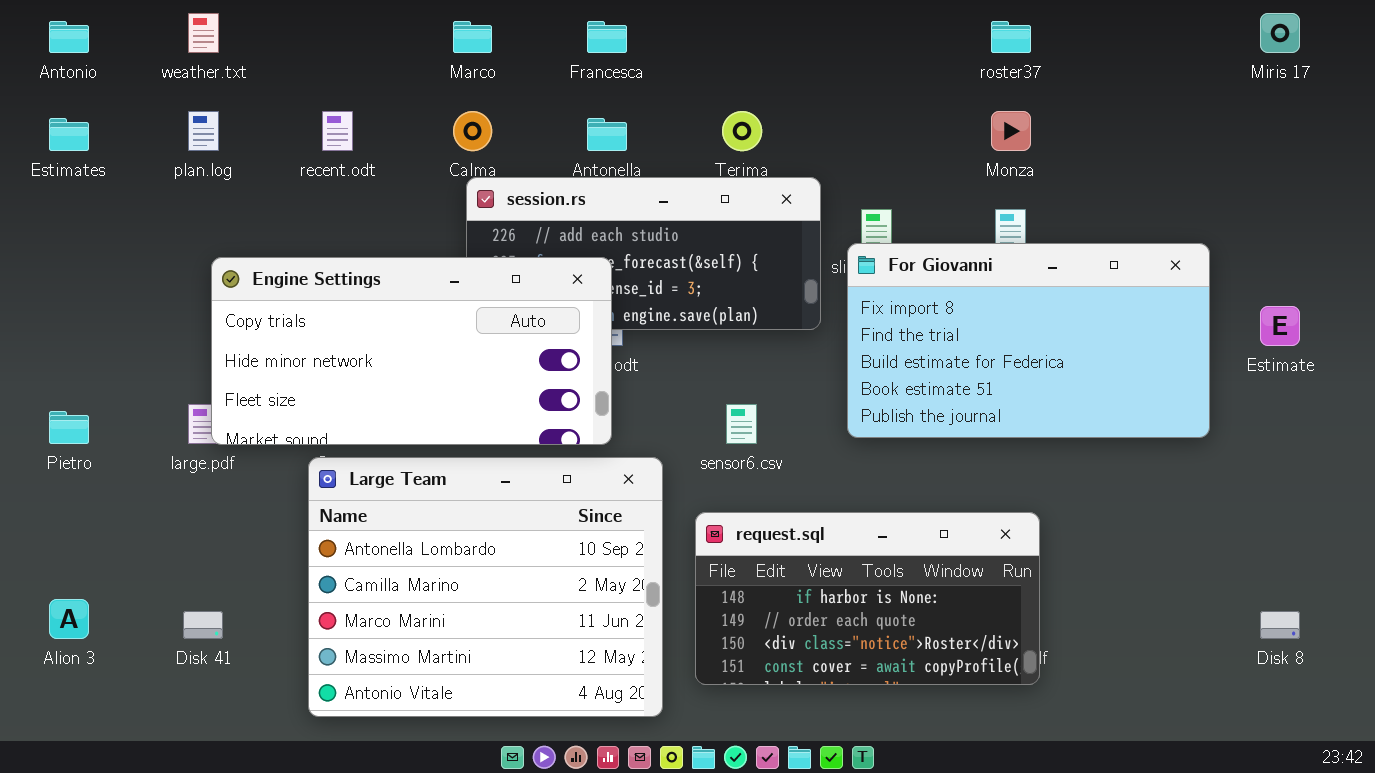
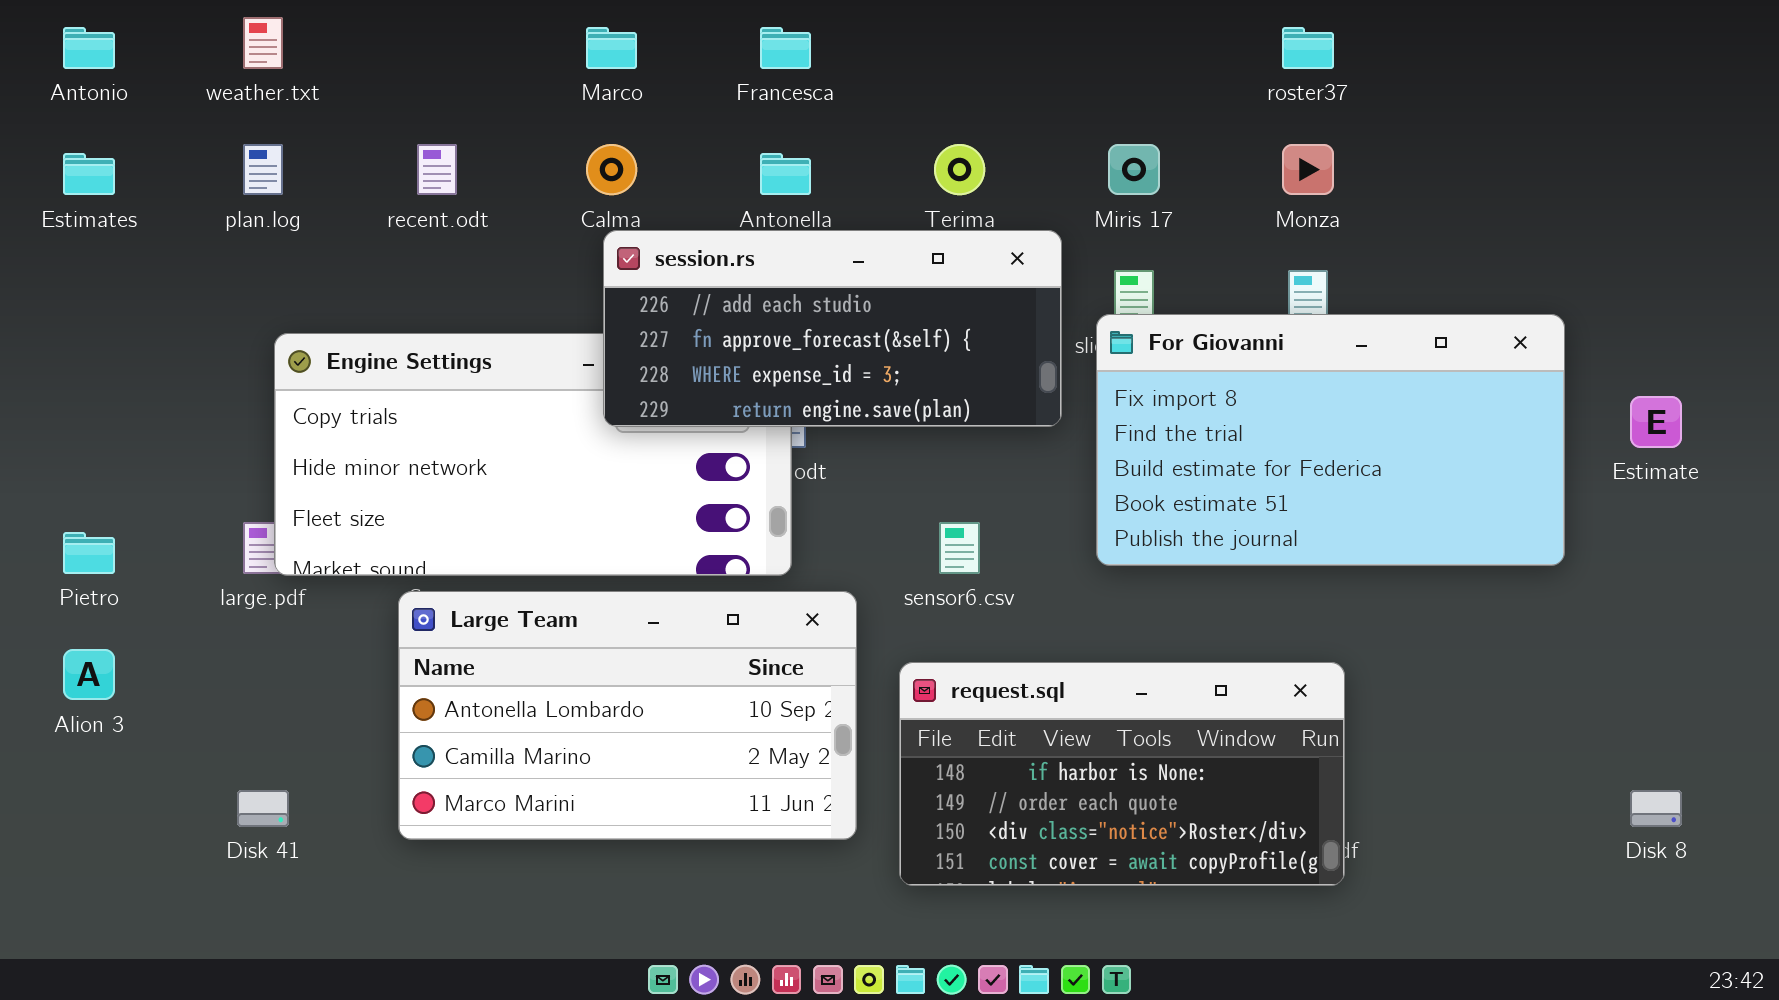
Miris 17: [1260,13,1300,53] -> [1108,144,1160,195], moved
session.rs: [466,177,821,330] -> [603,230,1062,427], raised
Large Team: [308,457,663,717] -> [398,591,857,840], resized
Alion 3: [49,599,89,639] -> [63,649,115,700], moved

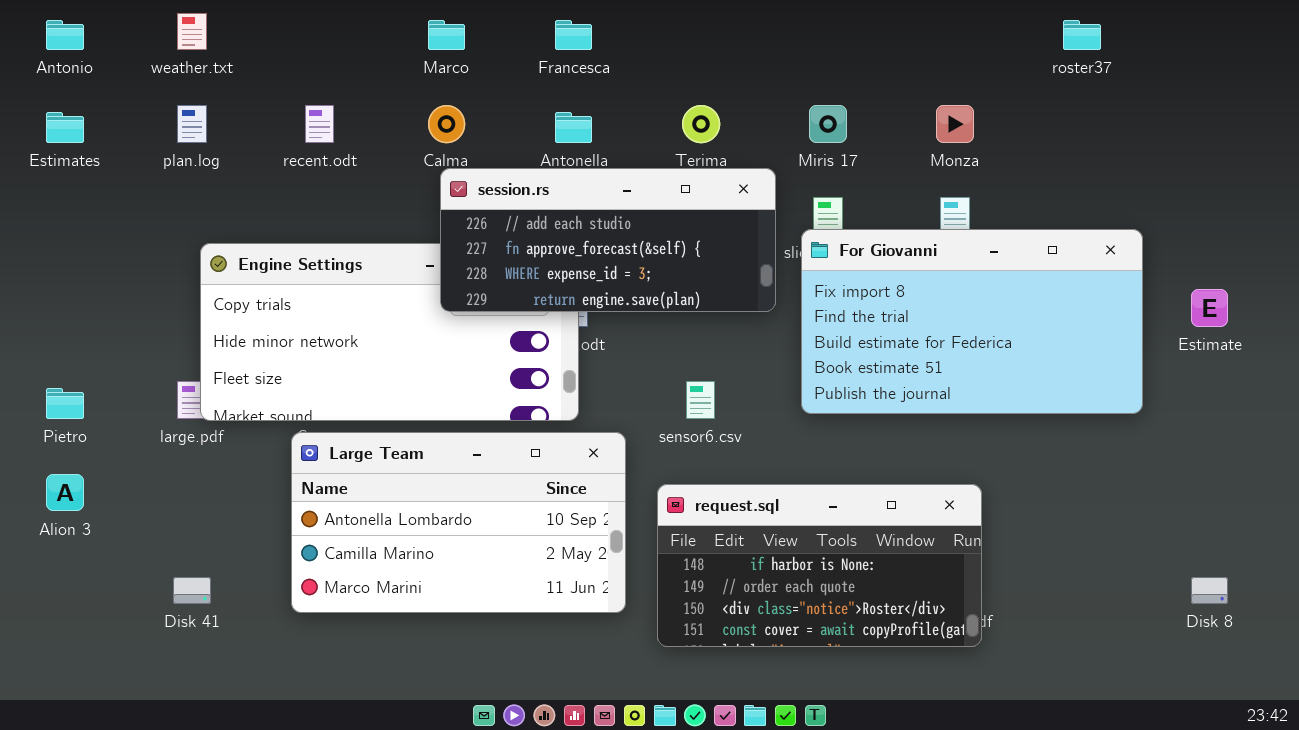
roster37: [1282,27,1334,69] -> [1063,20,1101,50], moved

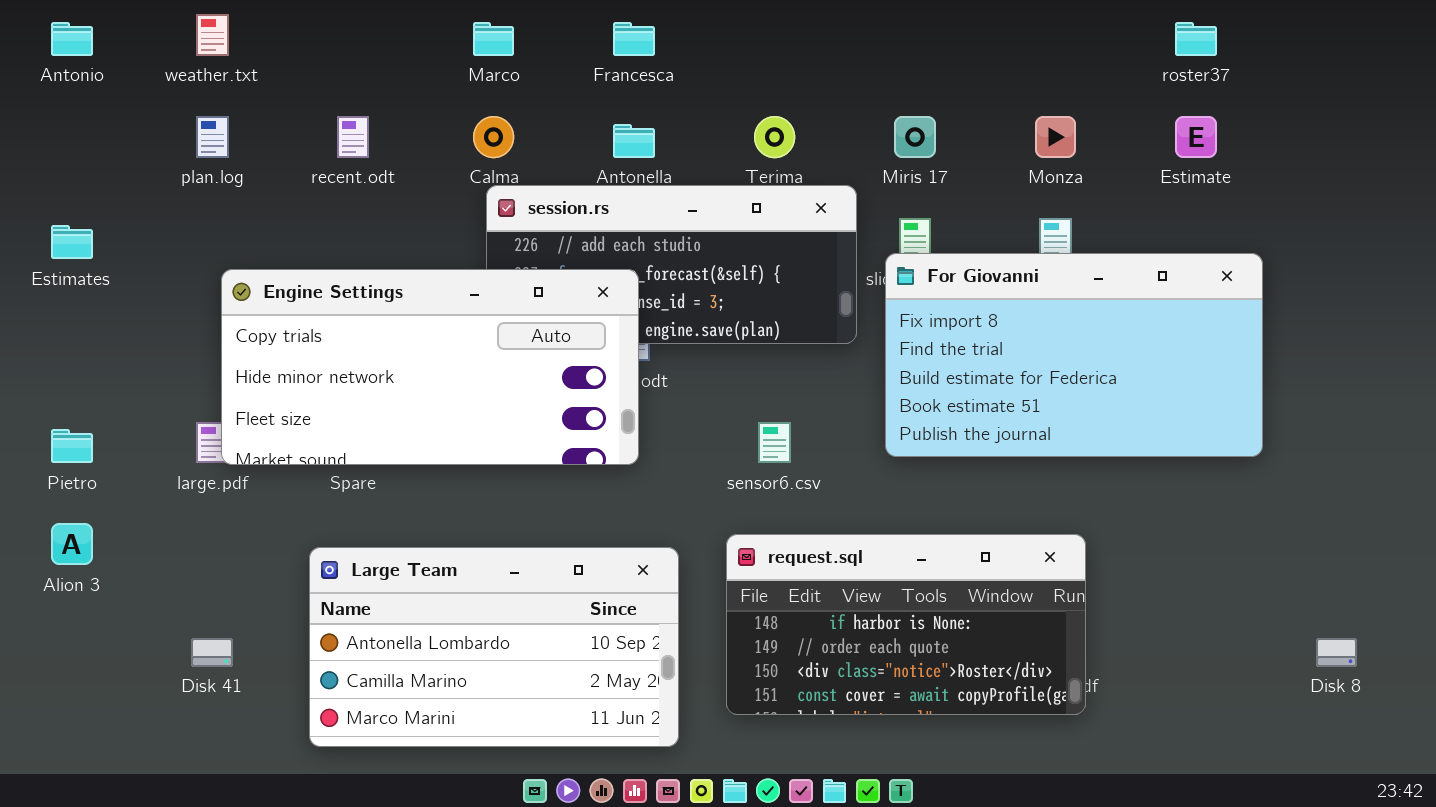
Estimates: [46,112,84,143] -> [51,225,93,259], moved
Engine Settings: [200,243,579,421] -> [221,269,639,465], raised
Estimate: [1191,289,1228,327] -> [1175,116,1217,158], moved
Large Team: [291,432,626,613] -> [309,547,679,747], moved

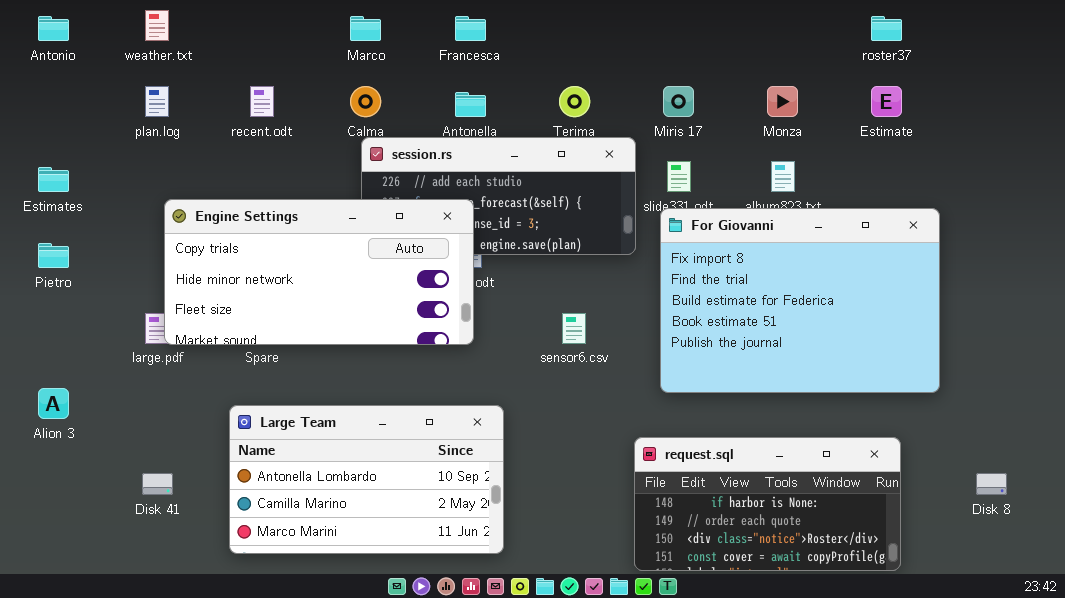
For Giovanni: [885,253,1263,457] -> [660,208,940,393], moved, resized
Pietro: [51,429,93,463] -> [38,243,69,268], moved
request.sql: [726,534,1086,715] -> [634,437,901,571], moved

